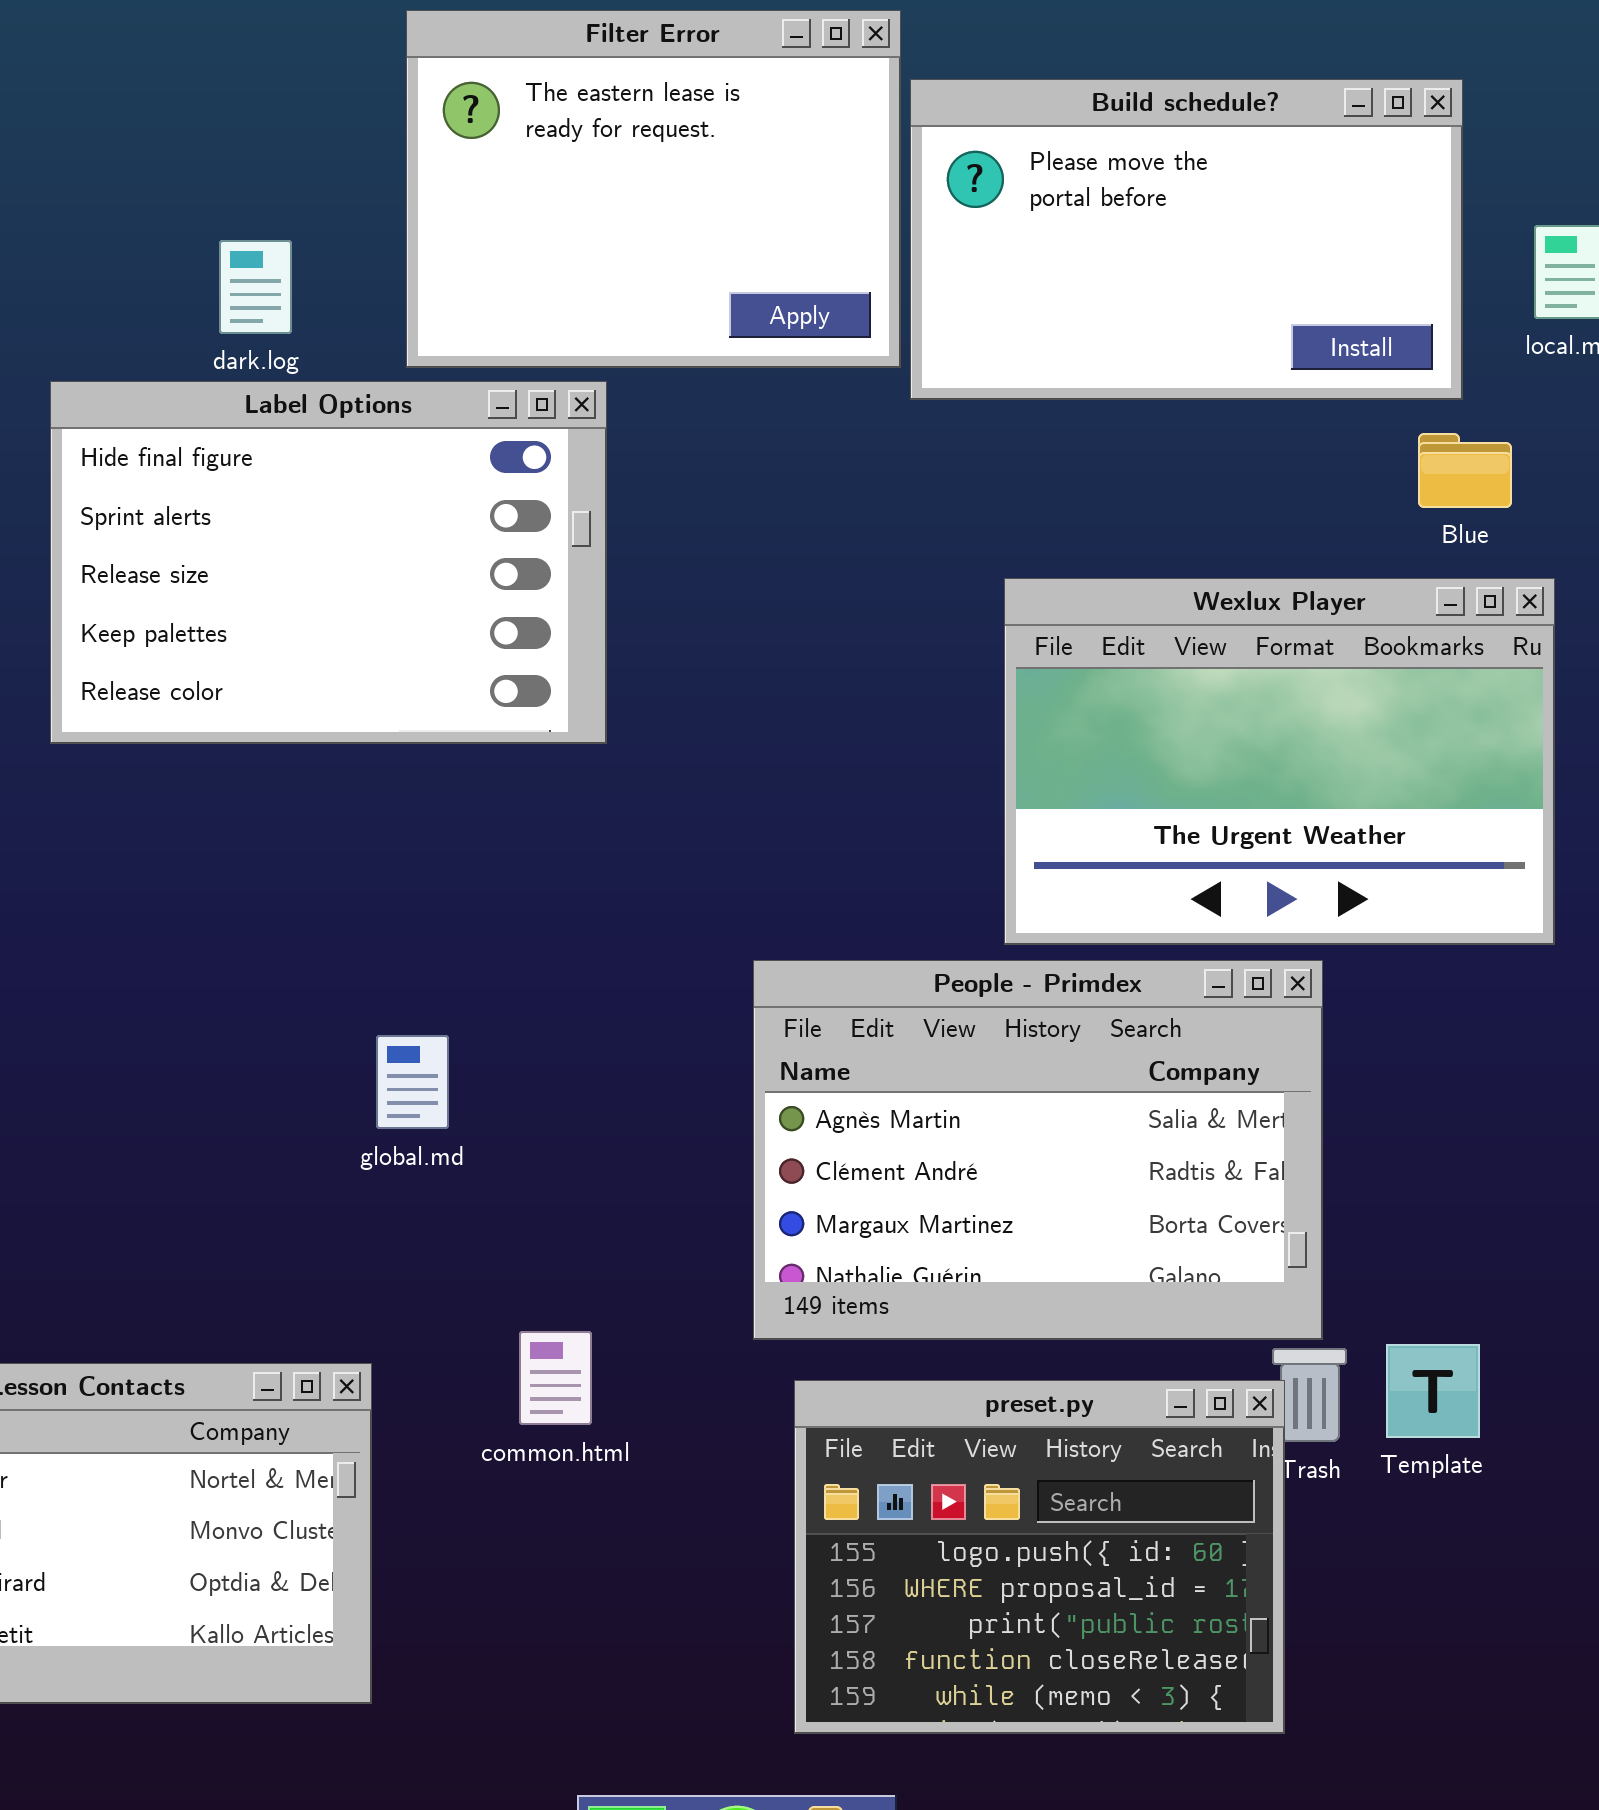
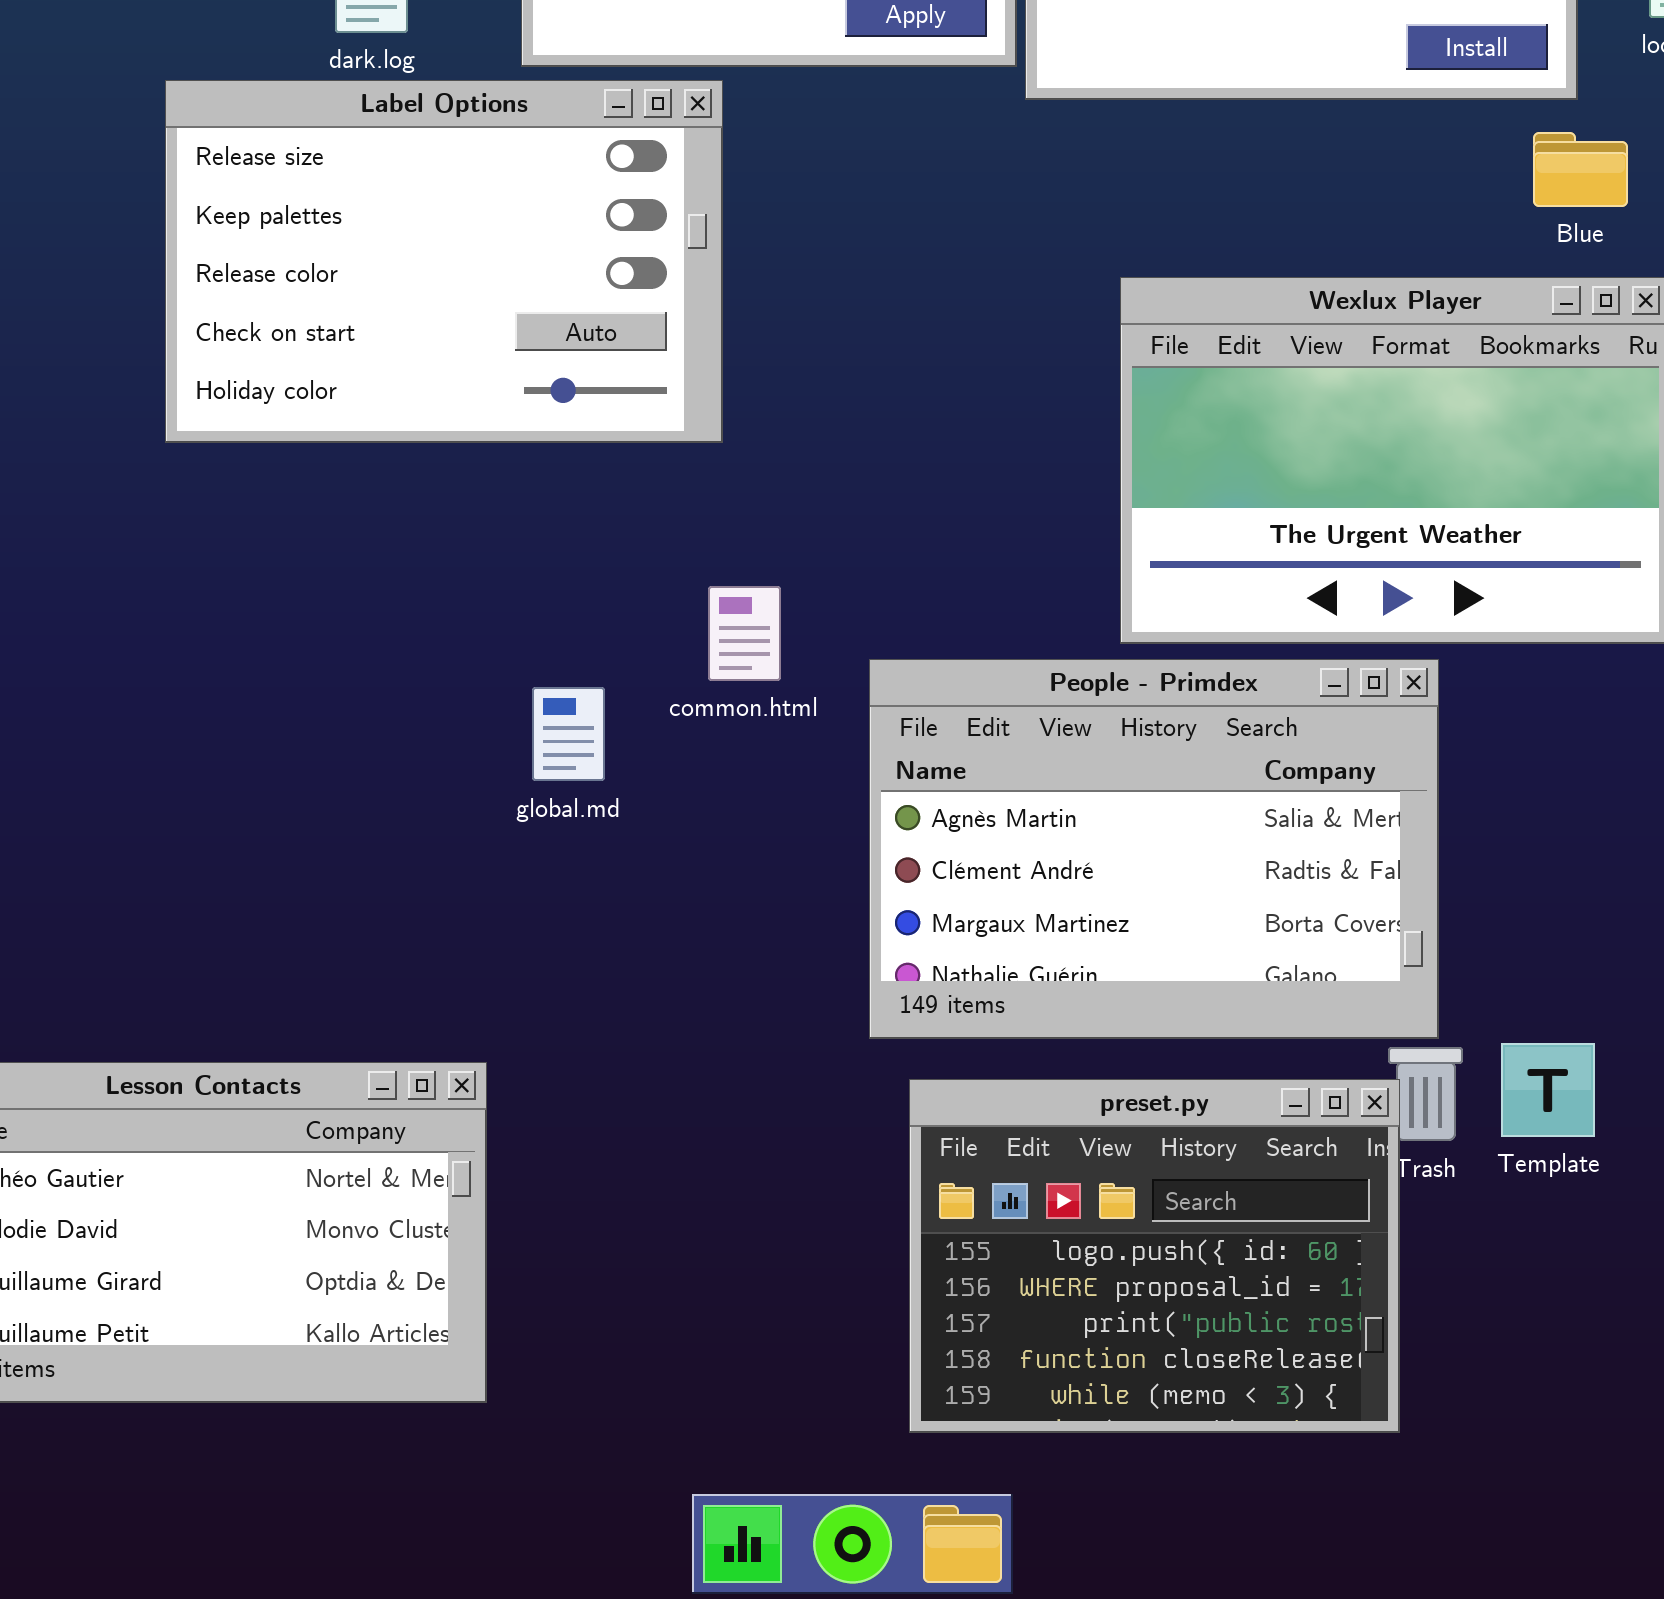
Label Options: [50,381,607,744] -> [165,80,723,443], scrolled down 2 rows
global.md: [376,1035,449,1129] -> [532,687,605,781], moved
common.html: [519,1331,592,1425] -> [708,586,781,681], moved

